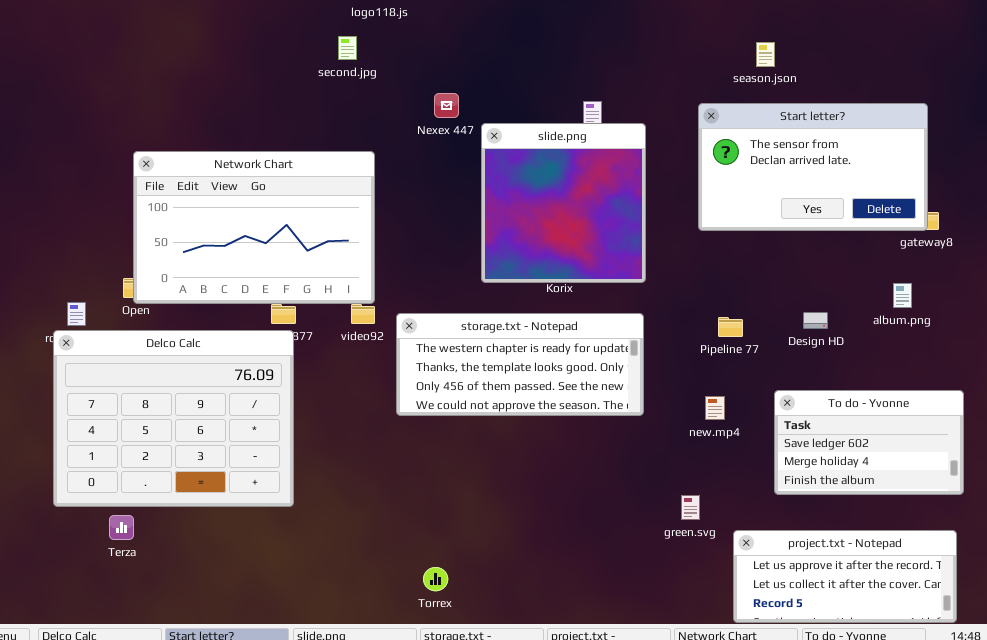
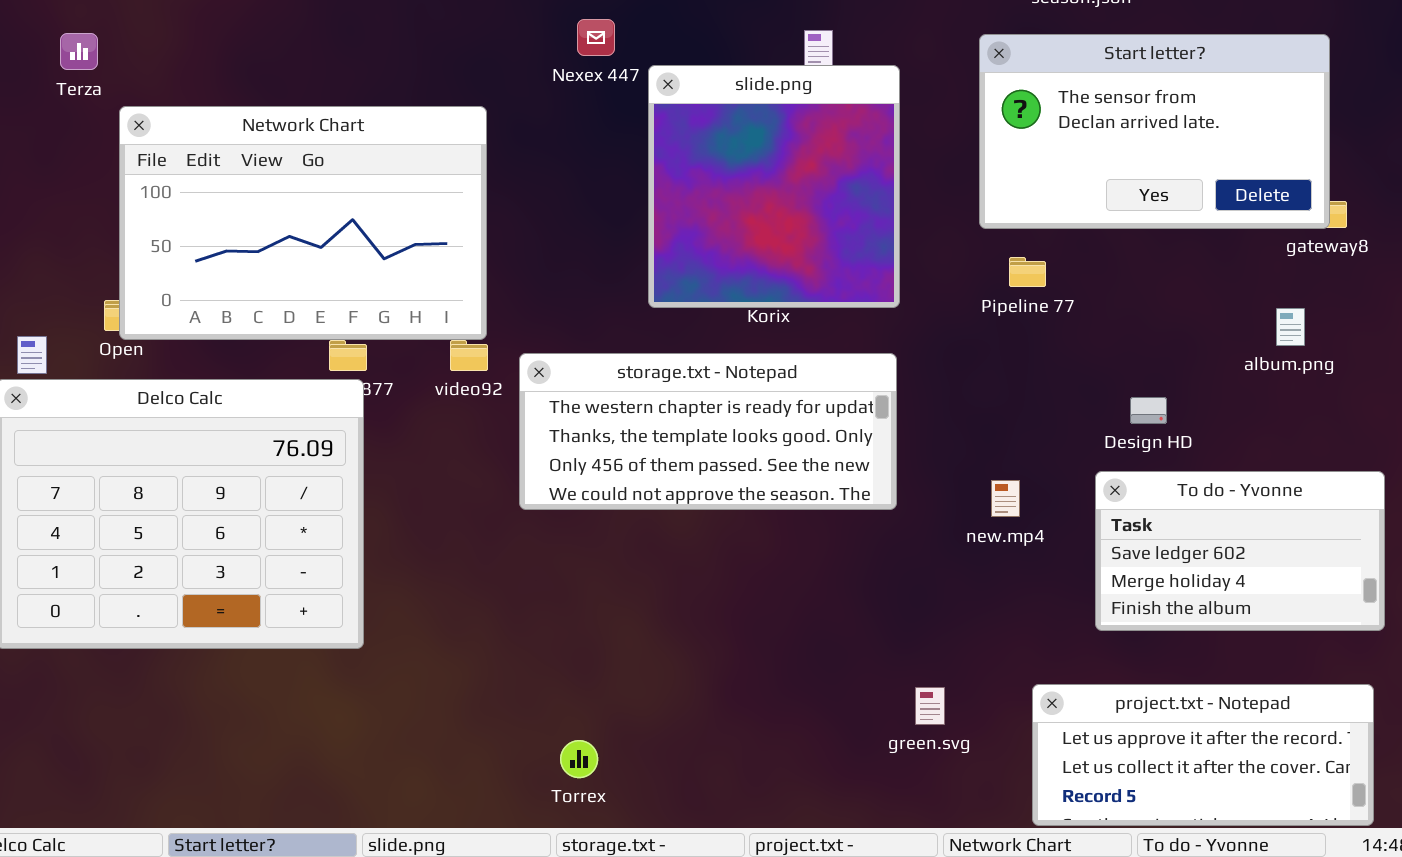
Design HD: [803,312,828,329] -> [1130,397,1167,424], moved
Pipeline 77: [718,317,743,337] -> [1009,257,1046,287], moved
green.svg: [681,495,700,520] -> [915,687,945,725], moved
Terza: [109,515,134,540] -> [60,33,98,70], moved

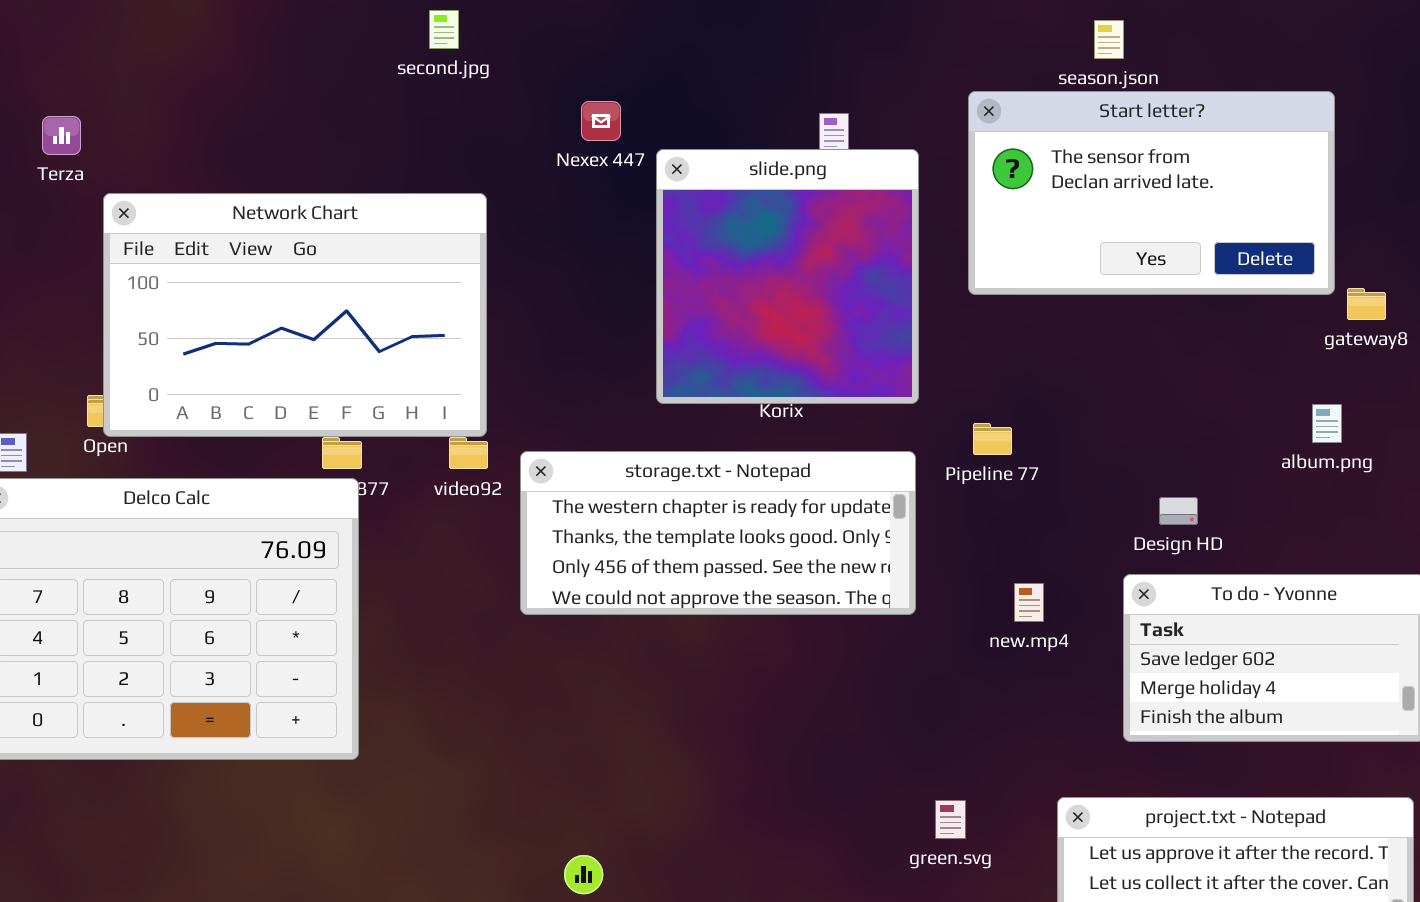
Start letter?: [979,34,1330,229] -> [968,91,1335,295], moved
Pipeline 77: [1009,257,1046,287] -> [973,423,1012,455], moved

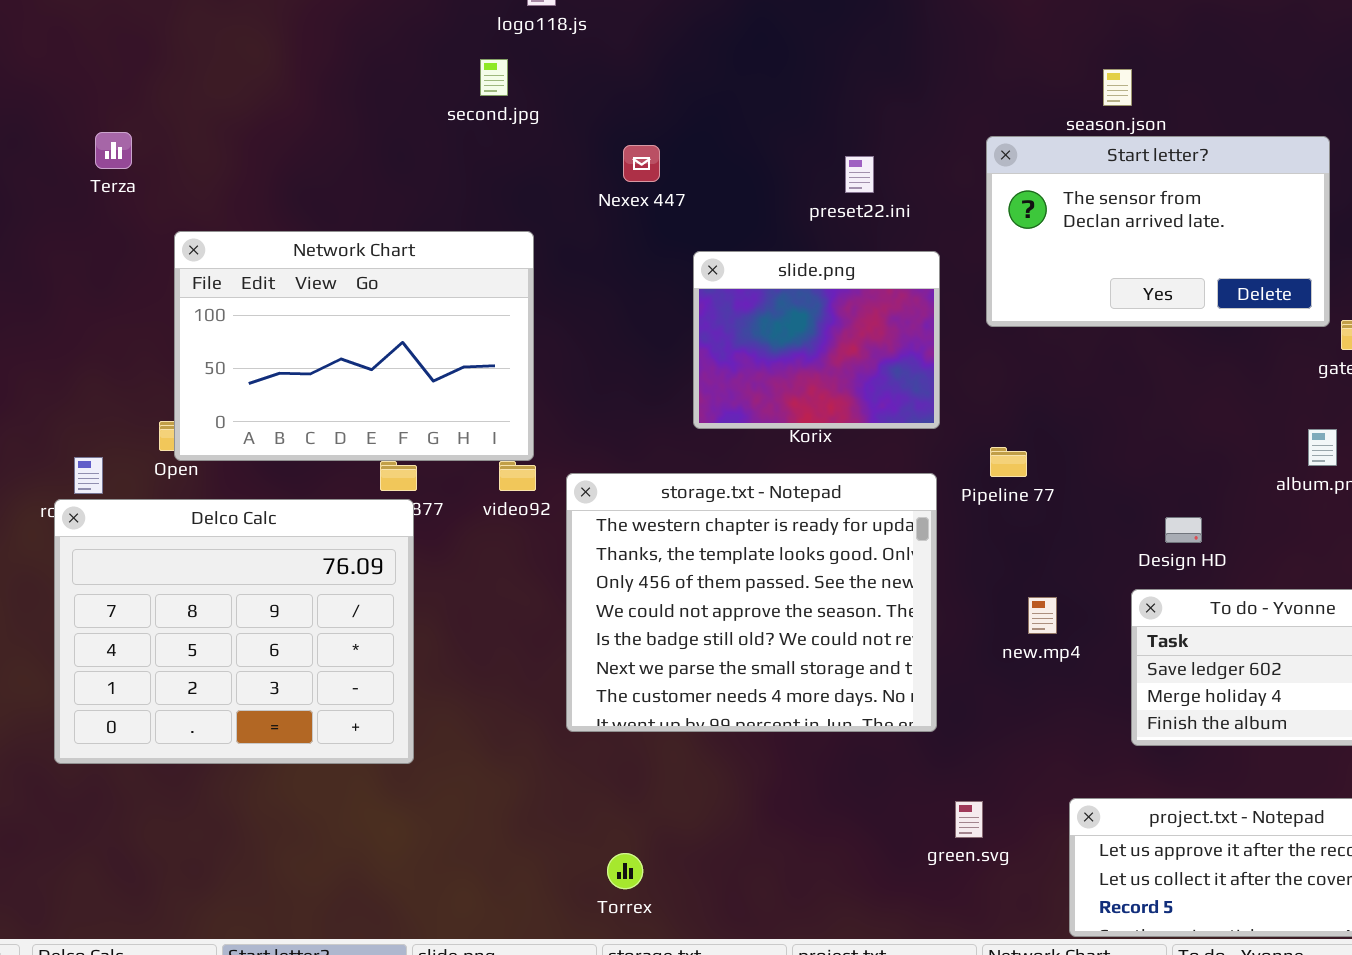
Terza: [42,116,81,155] -> [95,132,132,169], moved
slide.png: [656,149,919,404] -> [693,251,940,429], resized
storage.txt - Notepad: [520,451,916,615] -> [566,473,937,732], resized

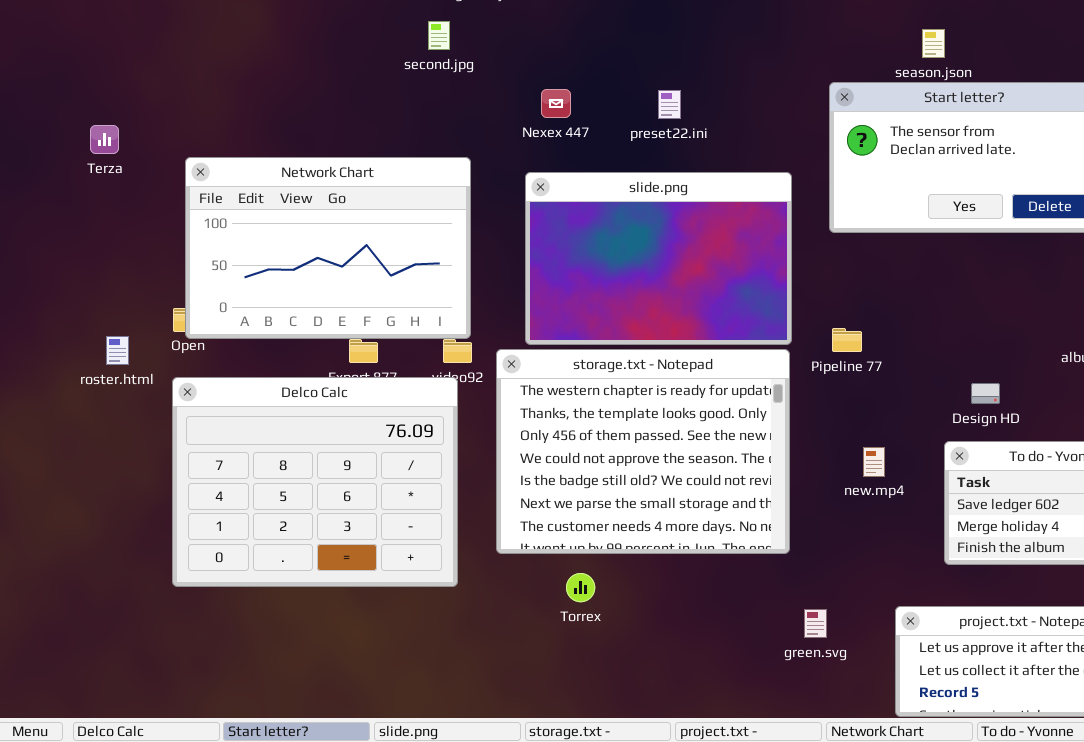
Terza: [95,132,132,169] -> [90,125,119,154], moved
preset22.ini: [845,156,874,193] -> [658,90,681,119], moved
slide.png: [693,251,940,429] -> [525,172,792,345], resized
Delco Calc: [54,499,414,764] -> [172,377,458,587], moved
Torrex: [607,853,643,889] -> [566,573,595,602], moved

